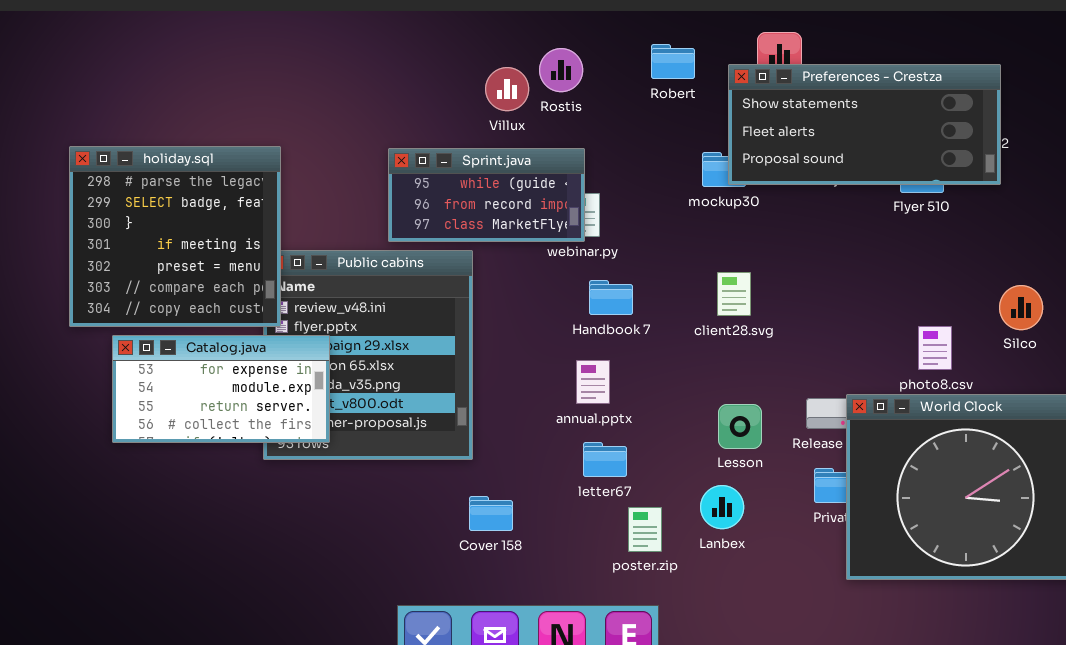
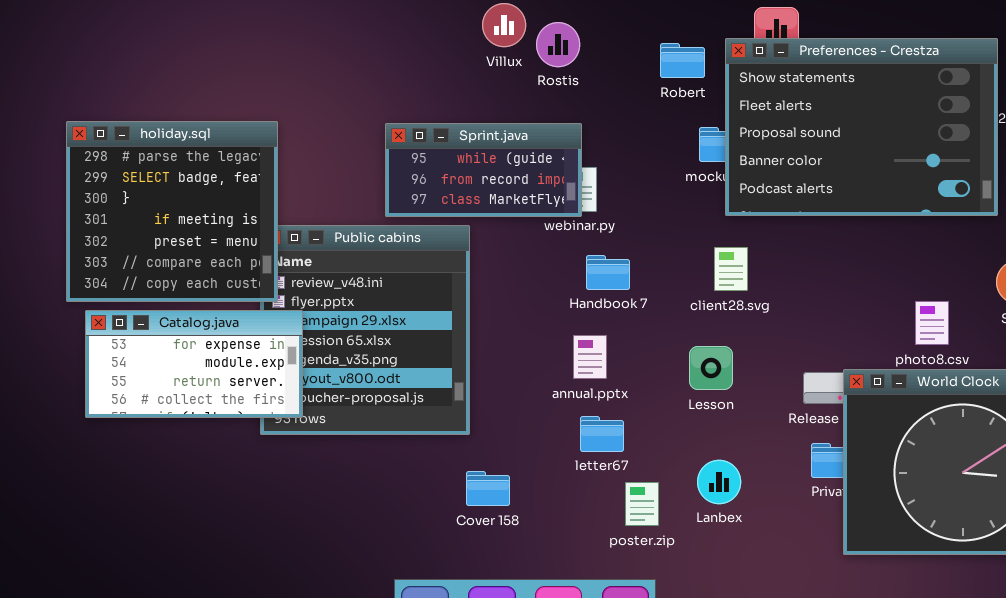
Robert: [651,44,695,79] -> [660,43,705,78], moved
Preferences - Crestza: [728,64,1001,185] -> [725,38,998,216], resized
Villux: [485,67,529,111] -> [482,3,526,47], moved
Catalog.java: [112,335,330,443] -> [85,310,303,418], moved
Lesson: [718,404,762,449] -> [689,346,733,390], moved

